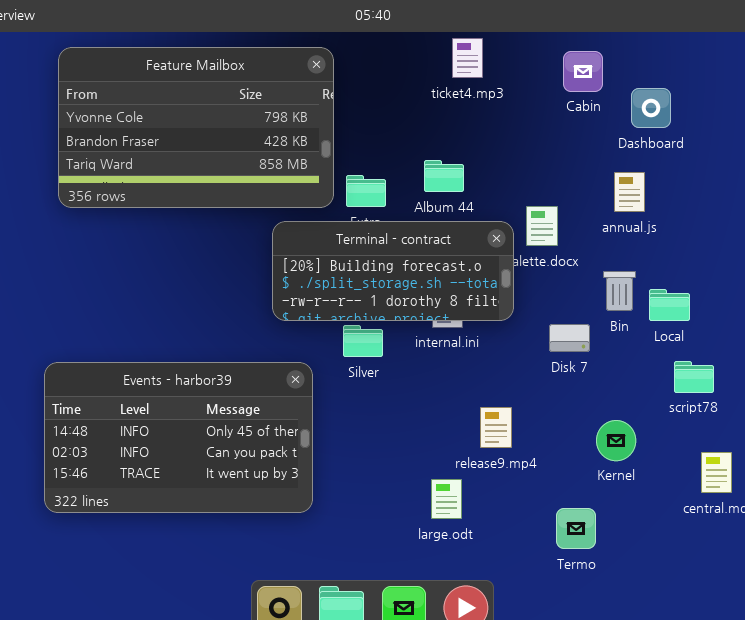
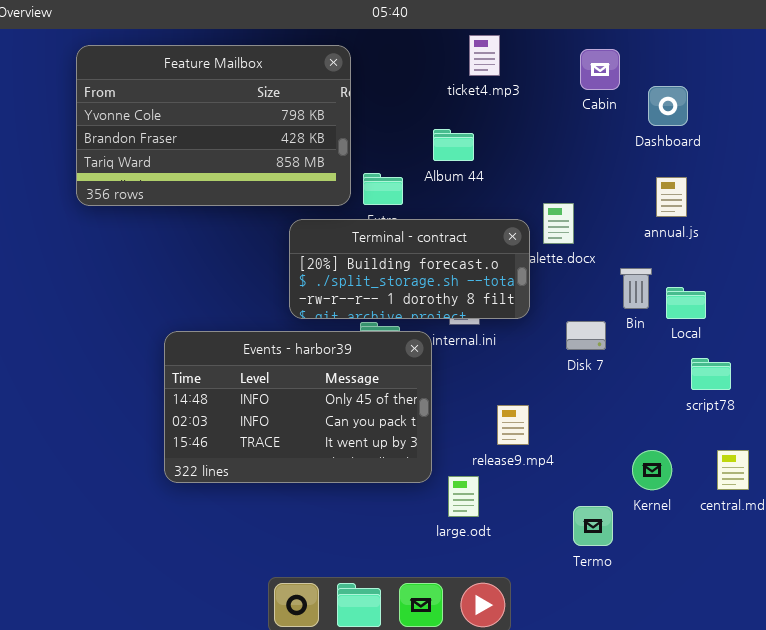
Album 44: [424,160,464,192] -> [433,129,474,161], moved
annual.js: [614,172,645,212] -> [656,177,687,217], moved
Events - harbor39: [44,362,313,513] -> [164,331,432,483], moved
Kernel: [596,420,636,461] -> [632,450,672,490], moved

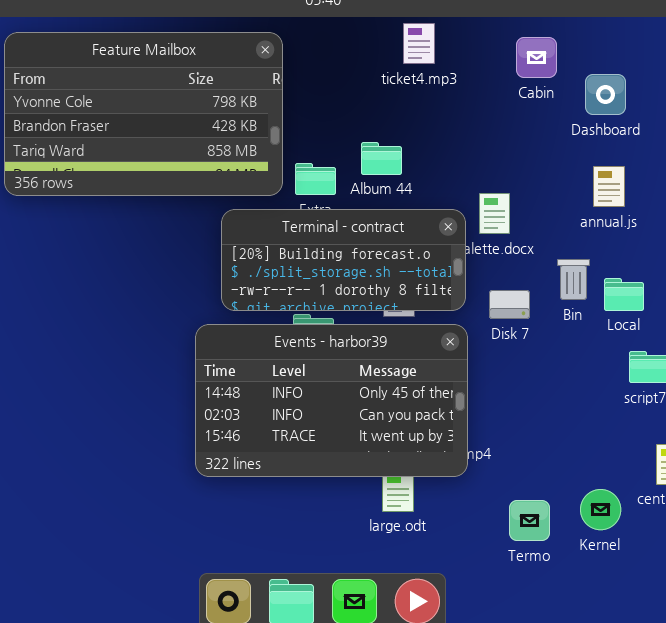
Album 44: [433,129,474,161] -> [361,142,402,175], moved
Disk 7: [566,321,606,350] -> [489,290,530,319], moved
Events - harbor39: [164,331,432,483] -> [195,324,468,477], moved
Kernel: [632,450,672,490] -> [580,489,621,530], moved

